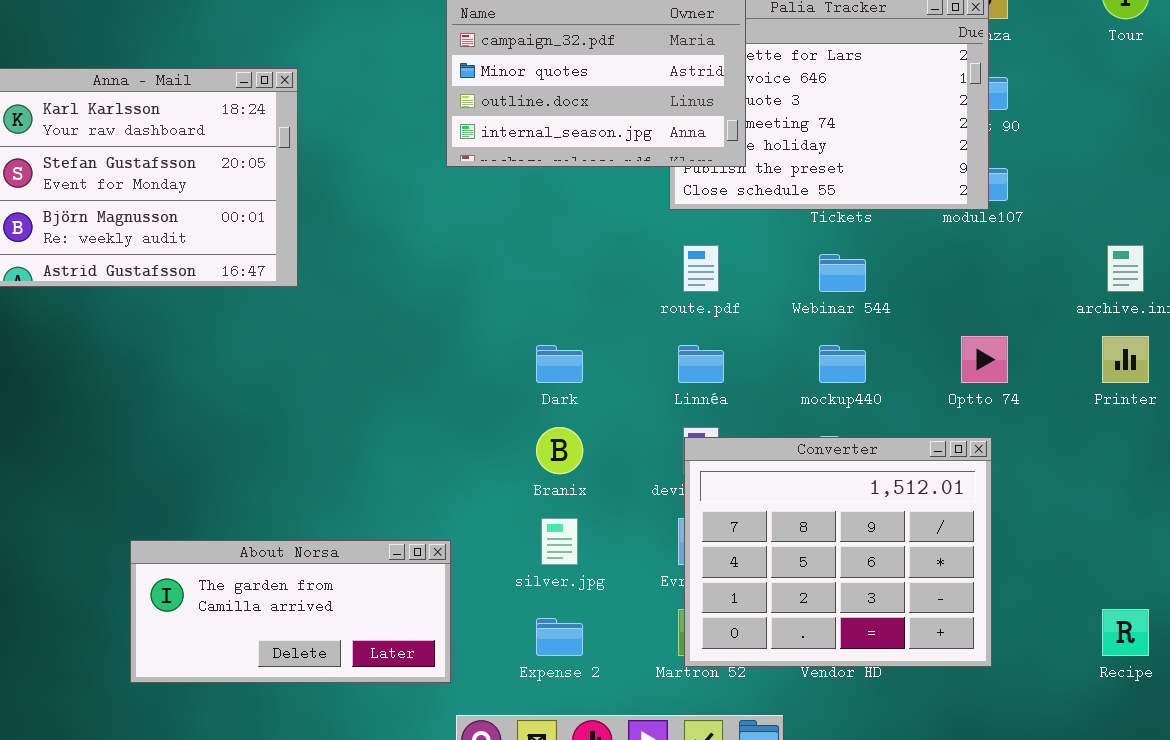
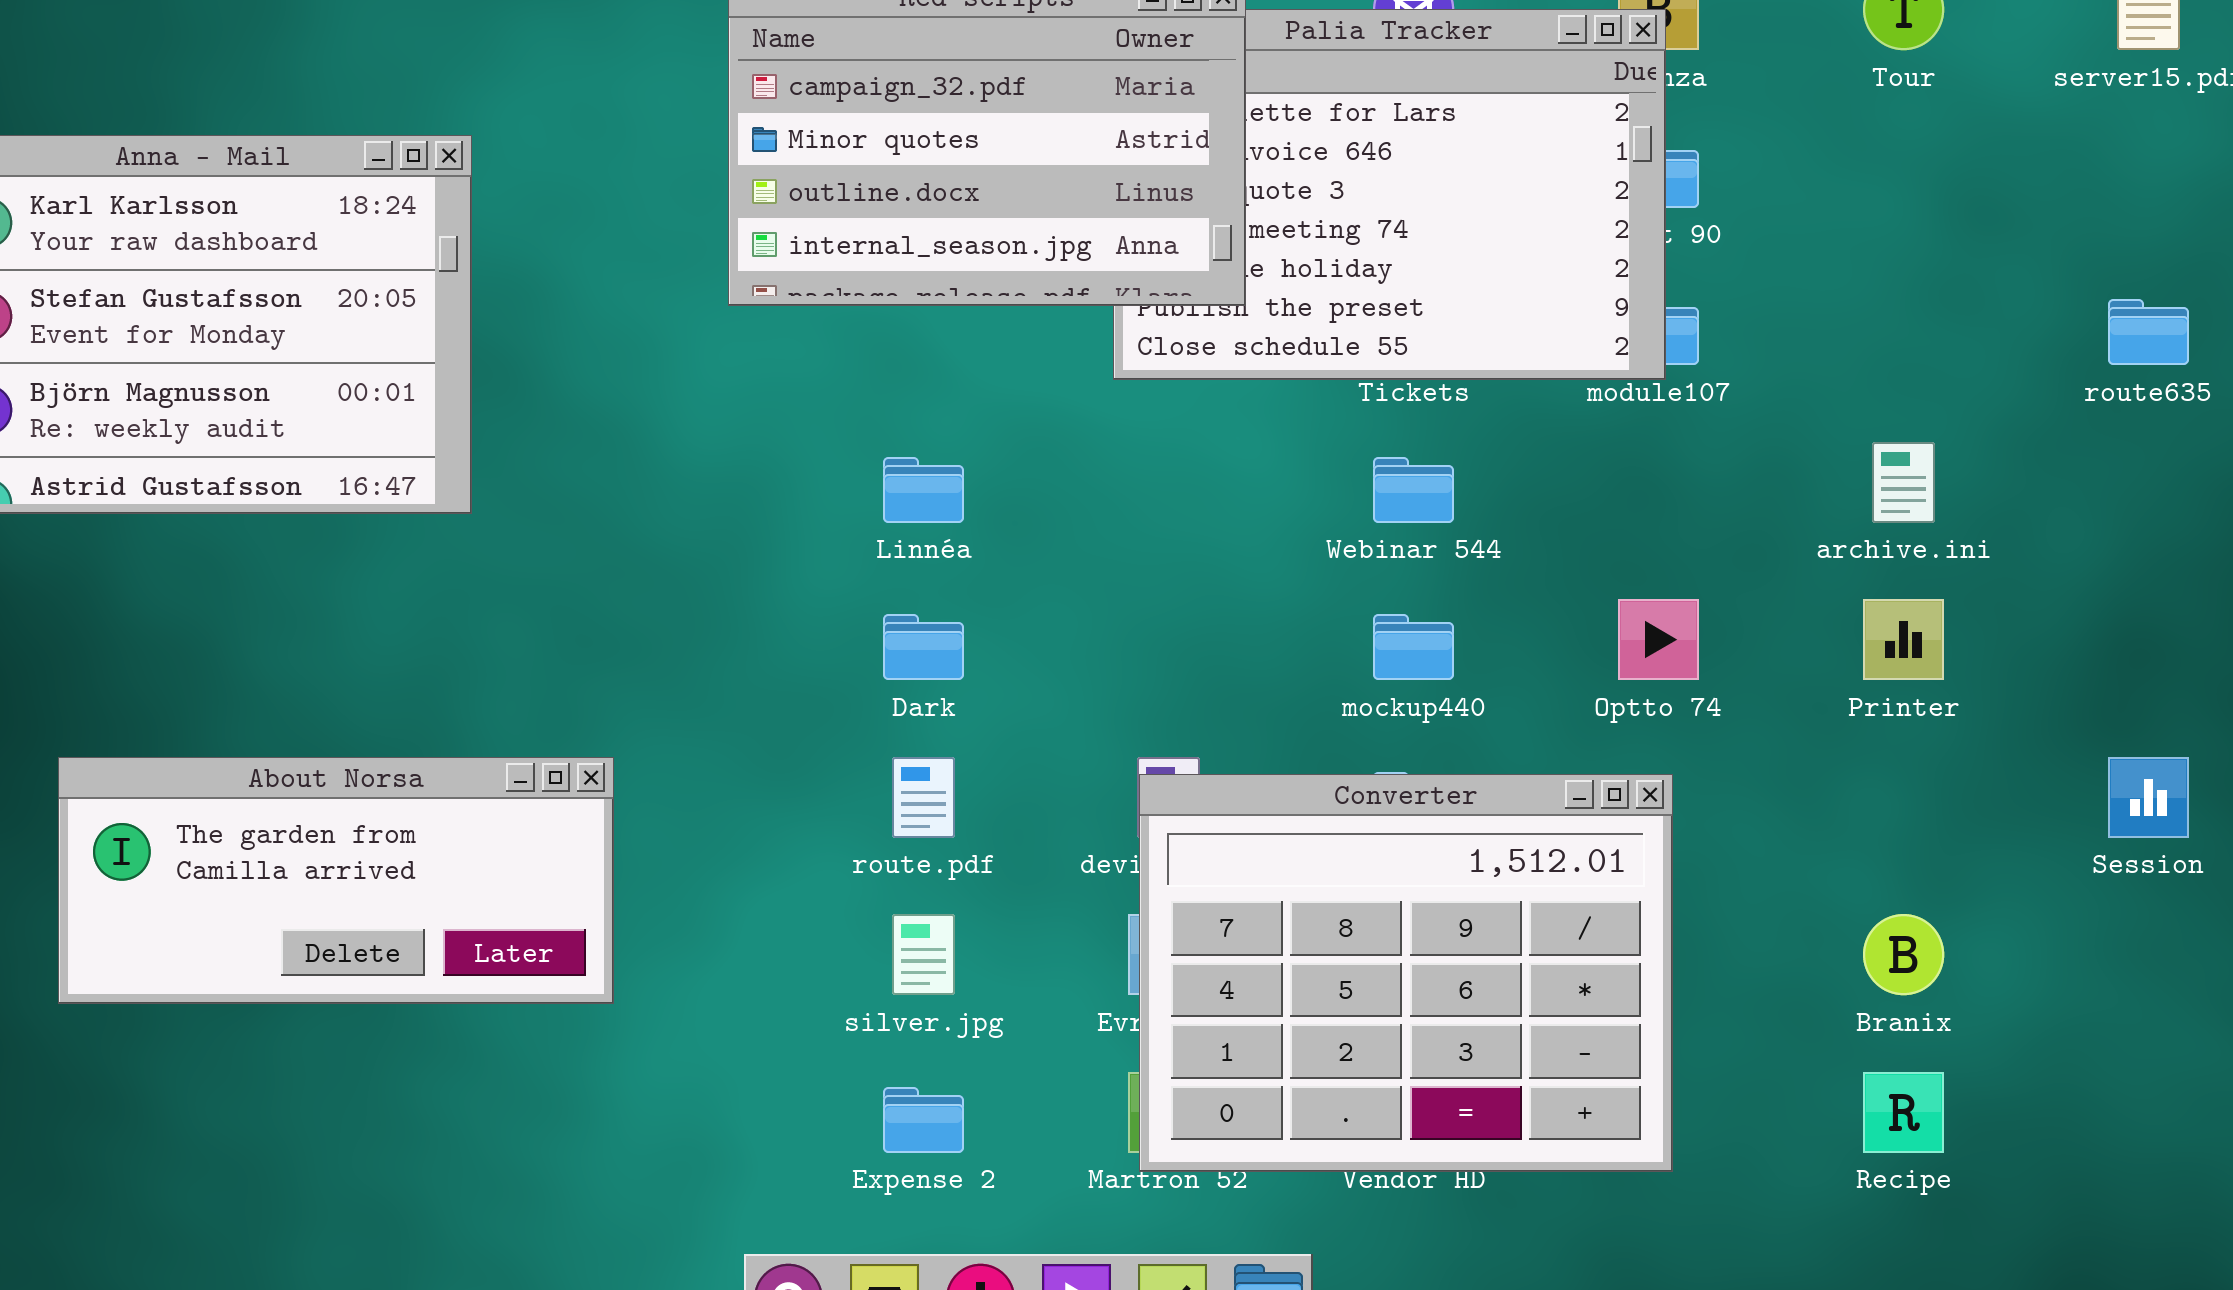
route.pdf: [683,245,719,292] -> [892,757,955,838], moved
Linnéa: [678,345,724,383] -> [883,457,964,523], moved
Branix: [536,427,583,474] -> [1863,914,1944,995], moved
About Norsa: [130,540,451,683] -> [58,757,614,1004], moved

